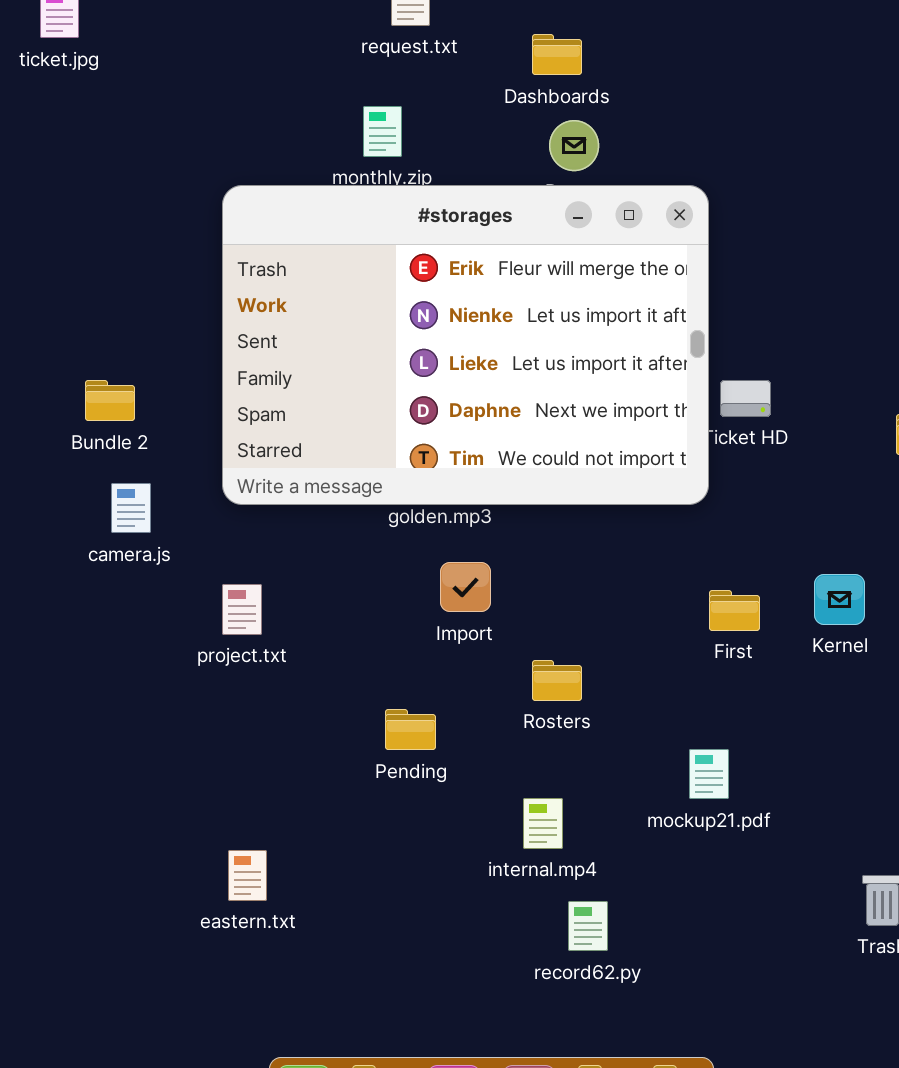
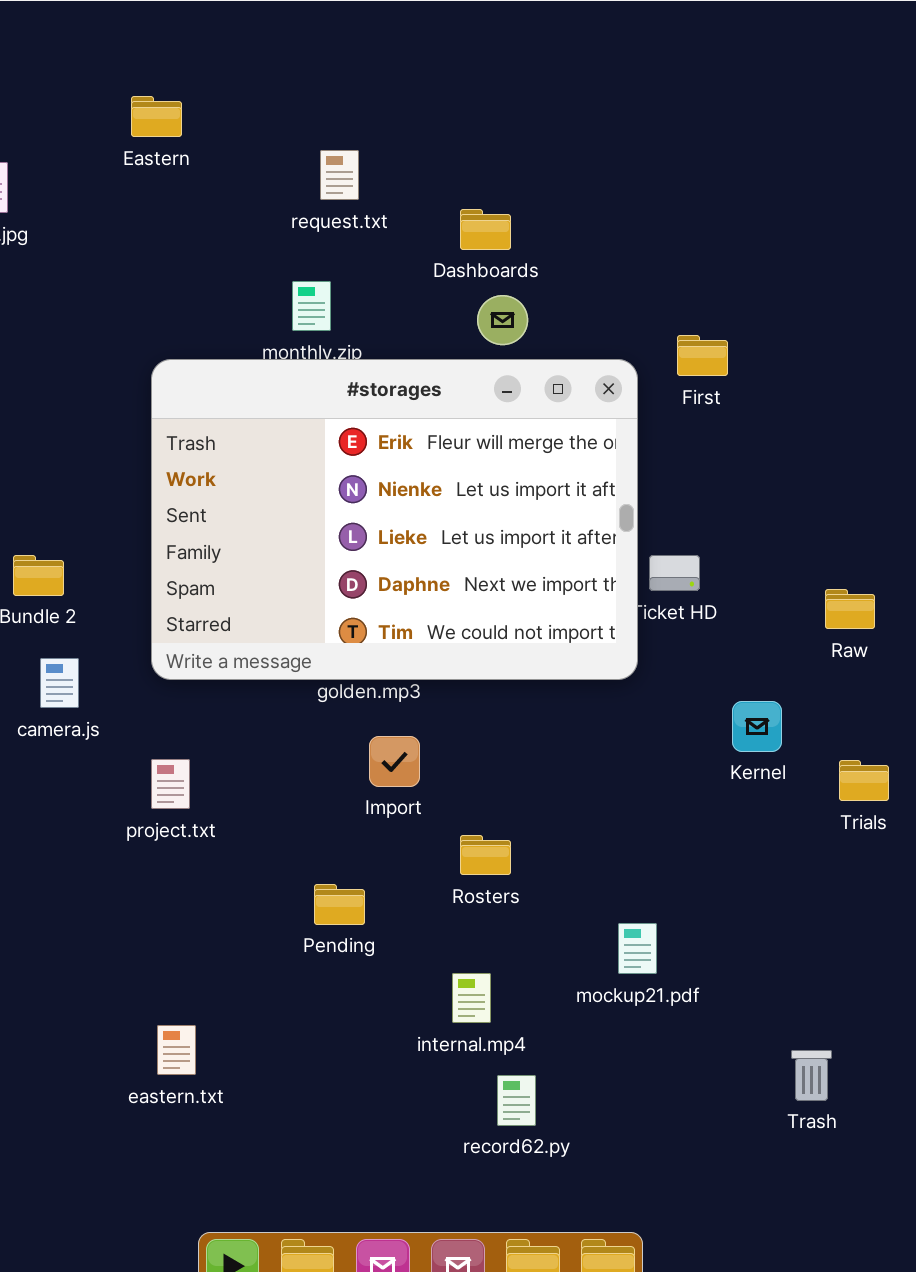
Kernel: [814,574,865,625] -> [732,701,782,752], moved
First: [709,590,760,631] -> [677,335,728,376], moved

